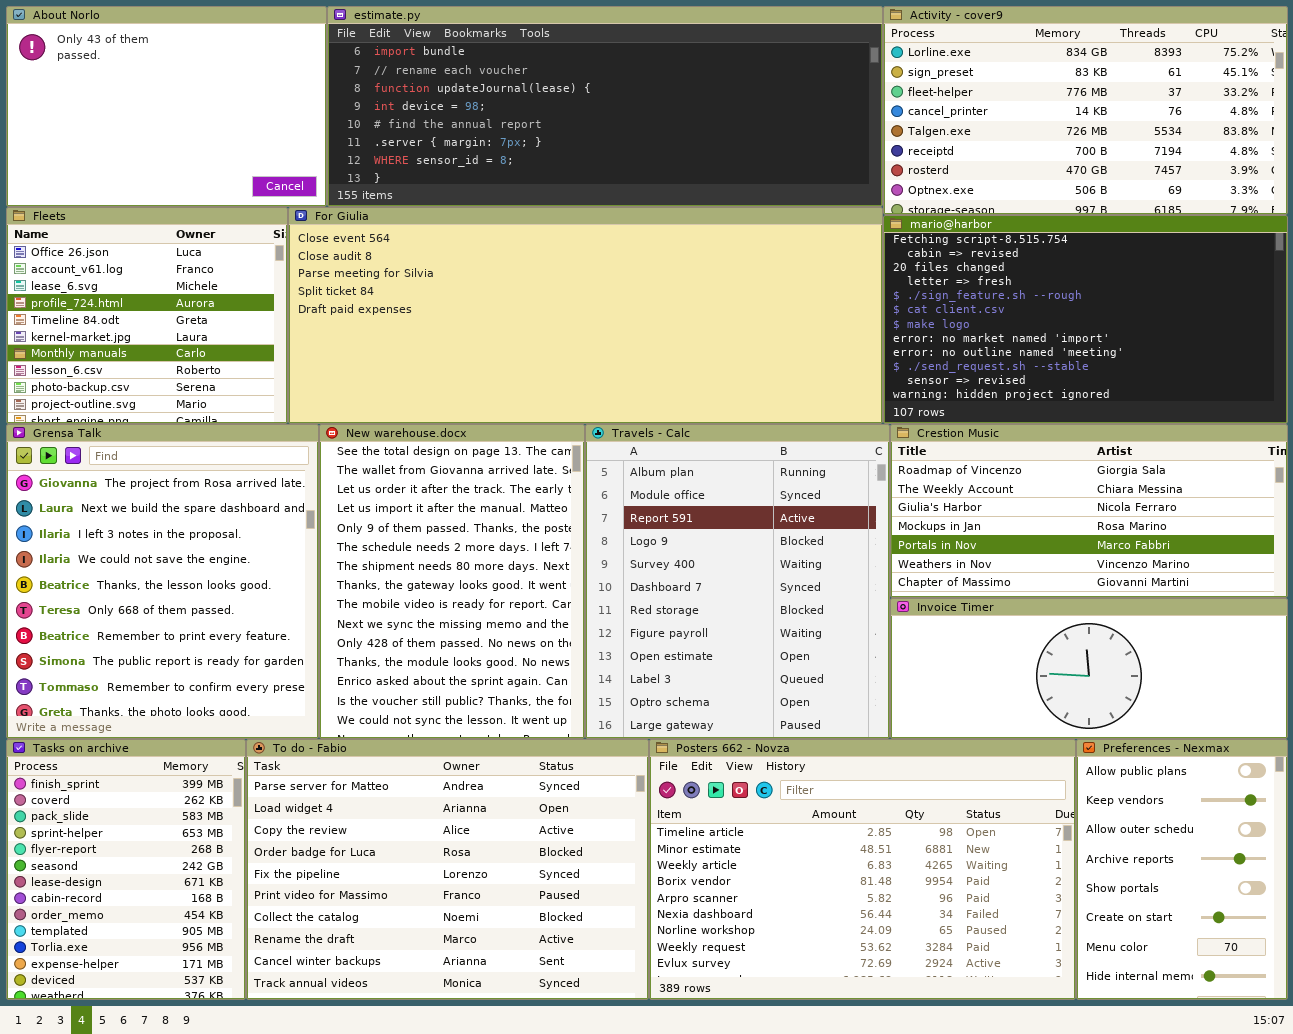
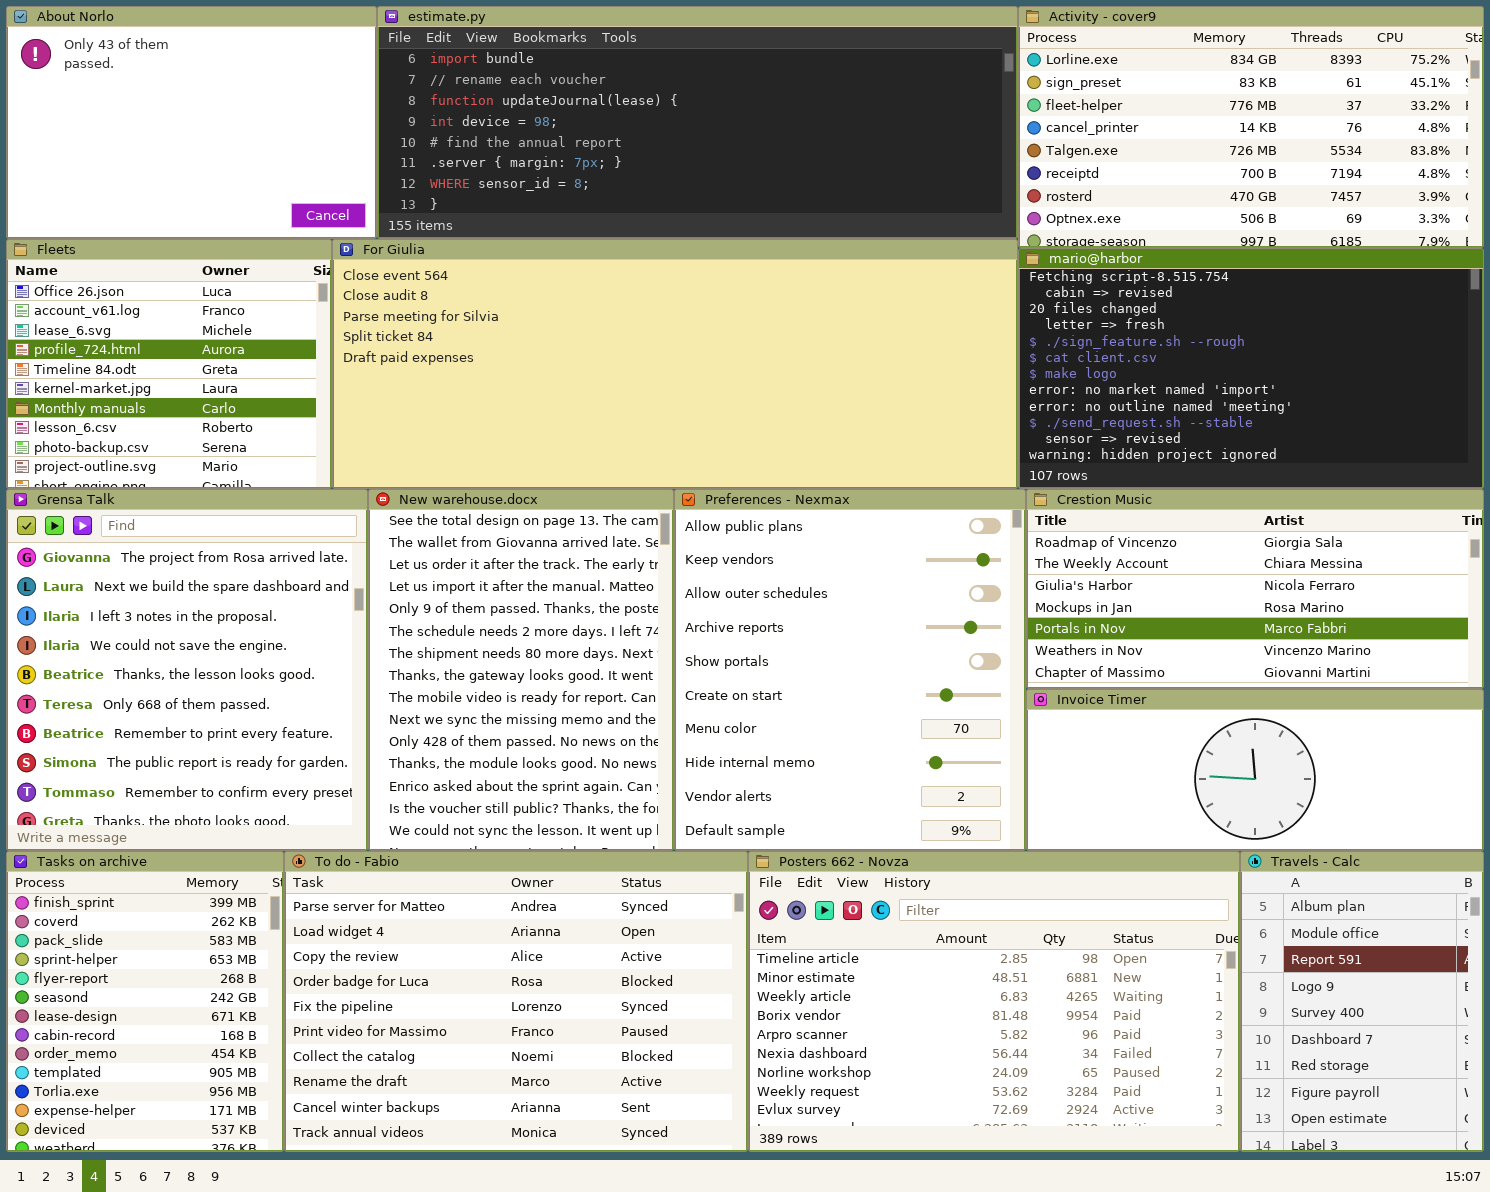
Travels - Calc: [585,424,890,739] -> [1240,851,1484,1152], moved, resized
Preferences - Nexmax: [1076,739,1288,1000] -> [674,489,1026,851], moved, resized

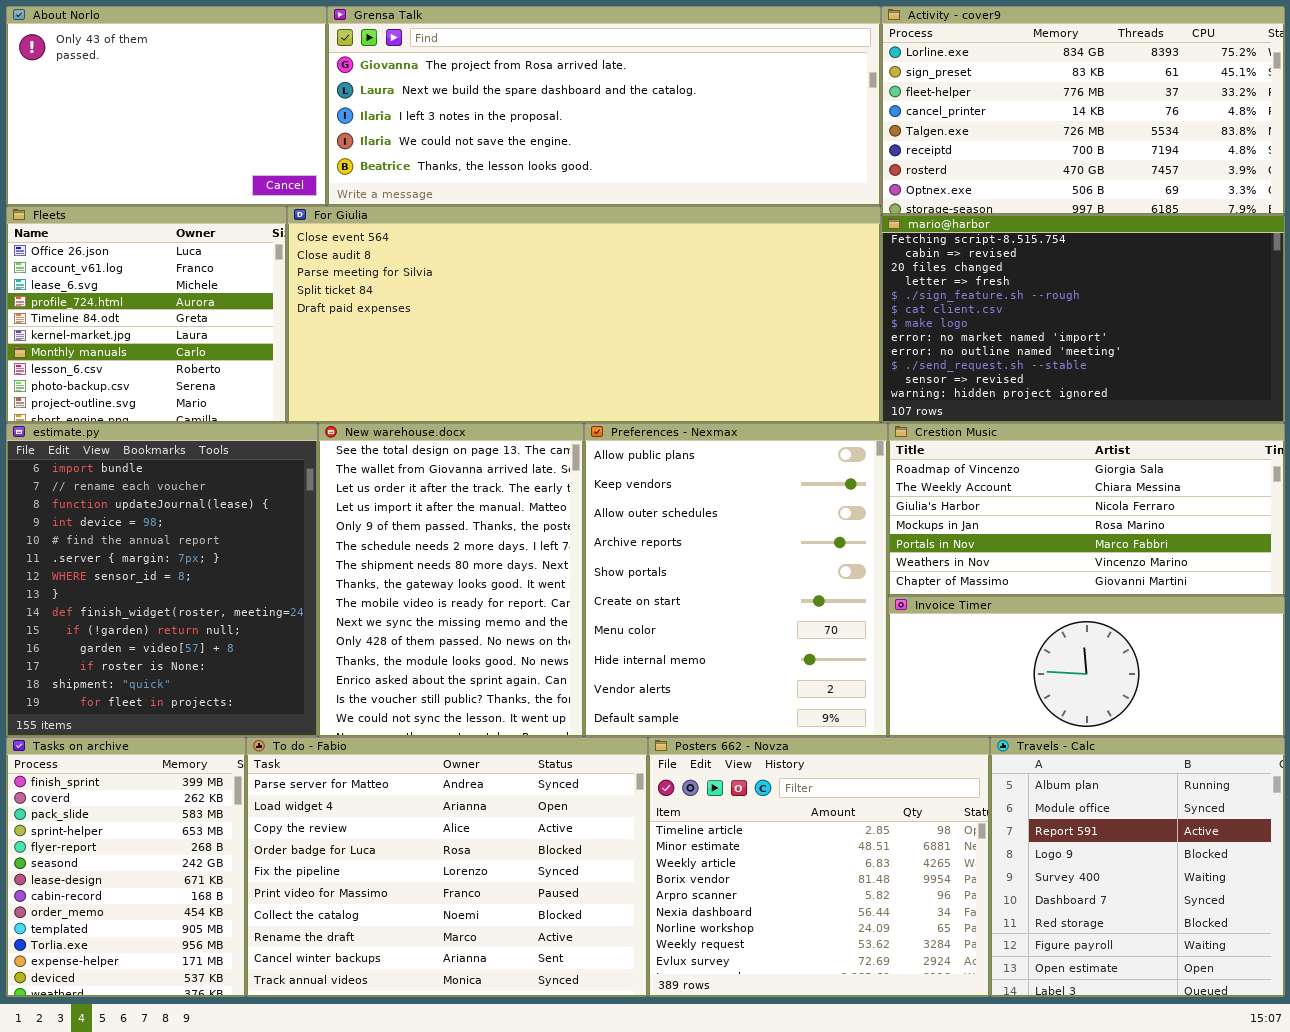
estimate.py: [377,6,1018,239] -> [6,423,318,737], moved, resized
Grensa Talk: [6,489,368,851] -> [327,6,881,206], moved, resized
Posters 662 - Novza: [748,851,1240,1152] -> [648,737,990,997], resized
Travels - Calc: [1240,851,1484,1152] -> [990,737,1285,997], resized

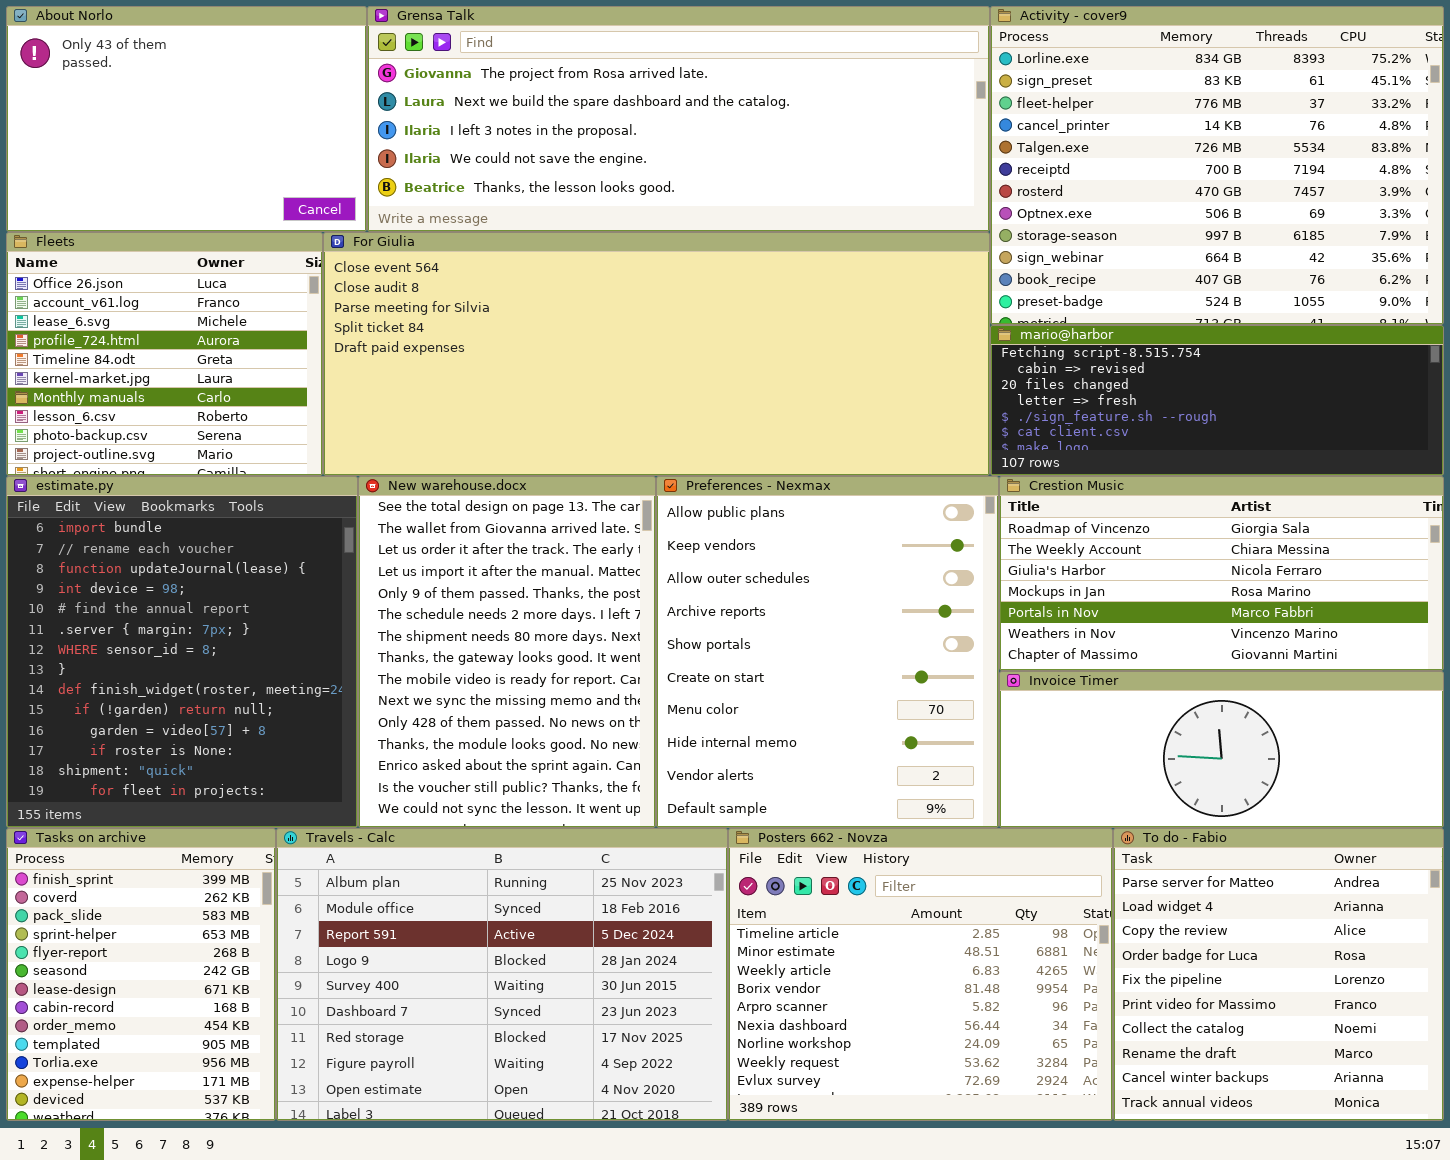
Activity - cover9: [881,6,1285,215] -> [990,6,1444,325], resized
mario@harbor: [881,215,1285,423] -> [990,325,1444,476], resized
To do - Fabio: [246,737,648,997] -> [1113,828,1444,1121], moved, resized
Travels - Calc: [990,737,1285,997] -> [276,828,728,1121], moved, resized

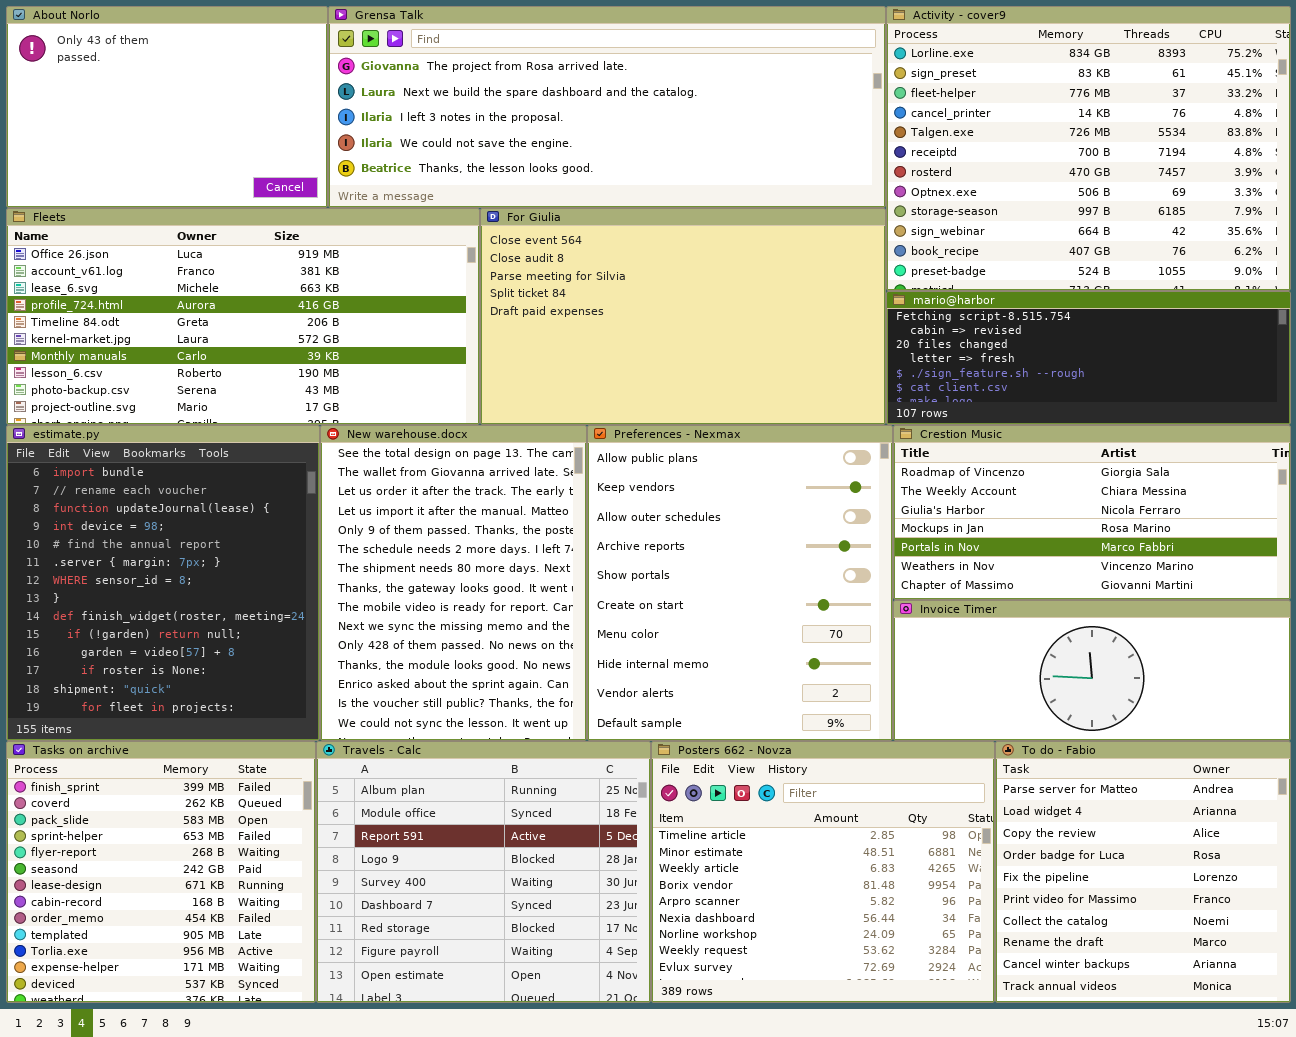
Fleets: [6,232,323,476] -> [6,208,480,425], resized
For Giulia: [323,232,990,476] -> [480,208,886,425], resized
Tasks on archive: [6,828,276,1121] -> [6,741,316,1003], resized
Travels - Calc: [276,828,728,1121] -> [316,741,651,1003], resized

